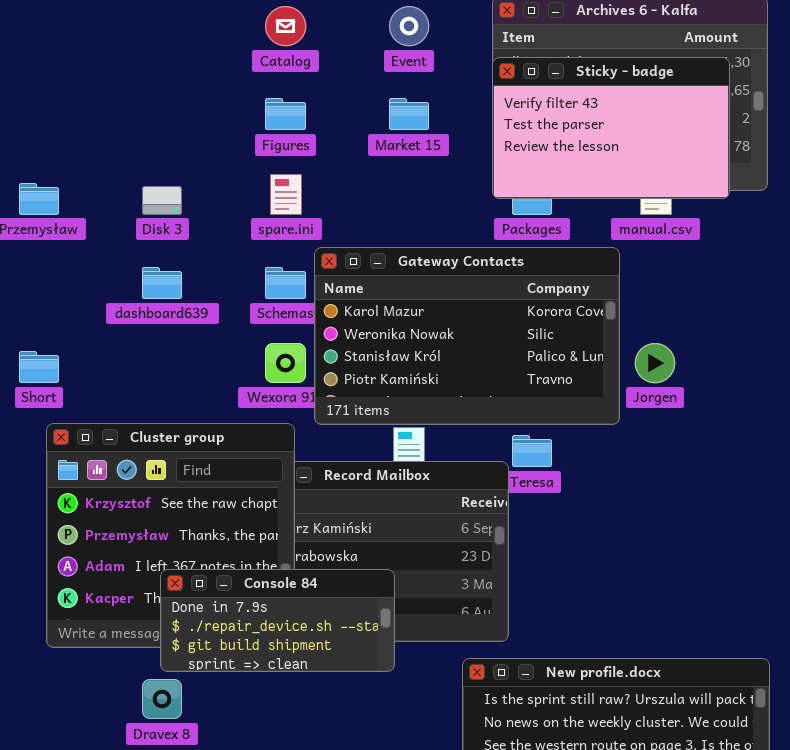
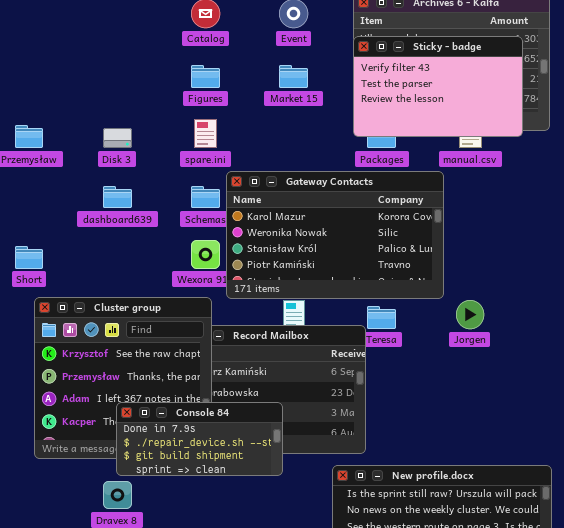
Jorgen: [635,343,675,383] -> [456,300,484,329], moved

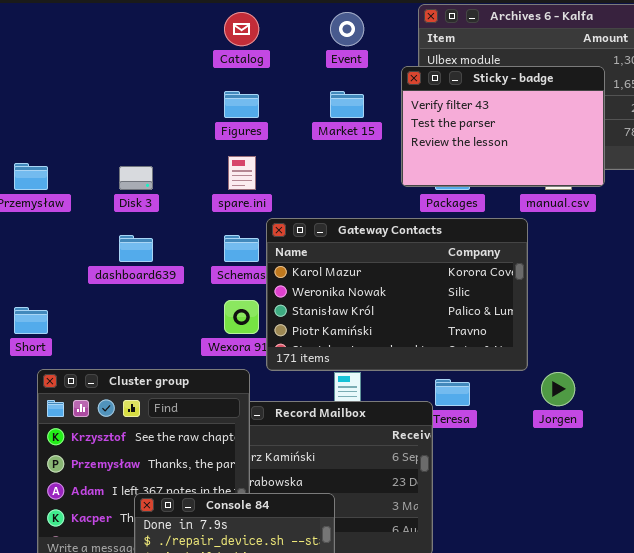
Sticky - badge: [353,36,523,137] -> [401,66,605,187], moved

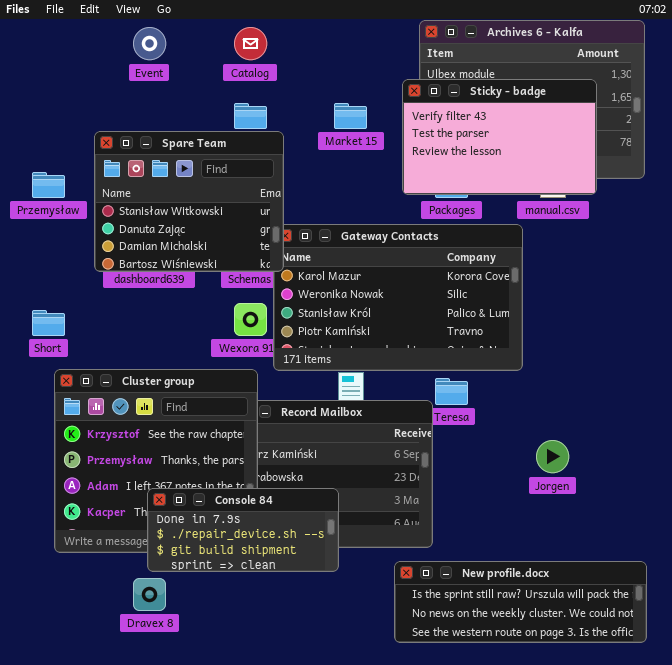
Event: [330,12,364,46] -> [133,27,166,60], moved
Spare Team: none -> [94,131,284,272], opened
Jorgen: [541,372,575,406] -> [536,440,569,473], moved

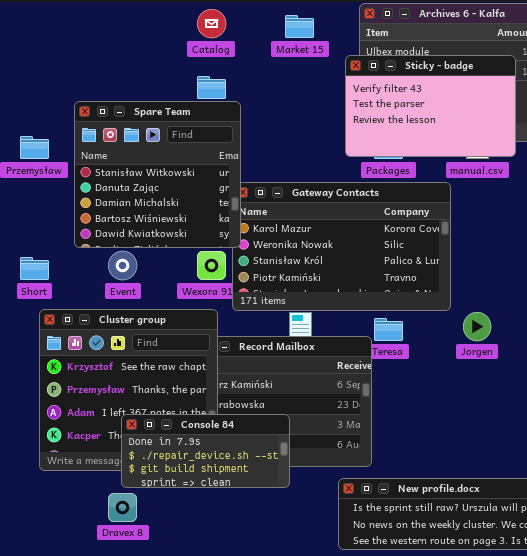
Event: [133,27,166,60] -> [108,251,137,280], moved
Market 15: [334,103,367,129] -> [285,15,314,38], moved
Spare Team: [94,131,284,272] -> [74,101,241,248], resized
Jorgen: [536,440,569,473] -> [463,312,491,341], moved

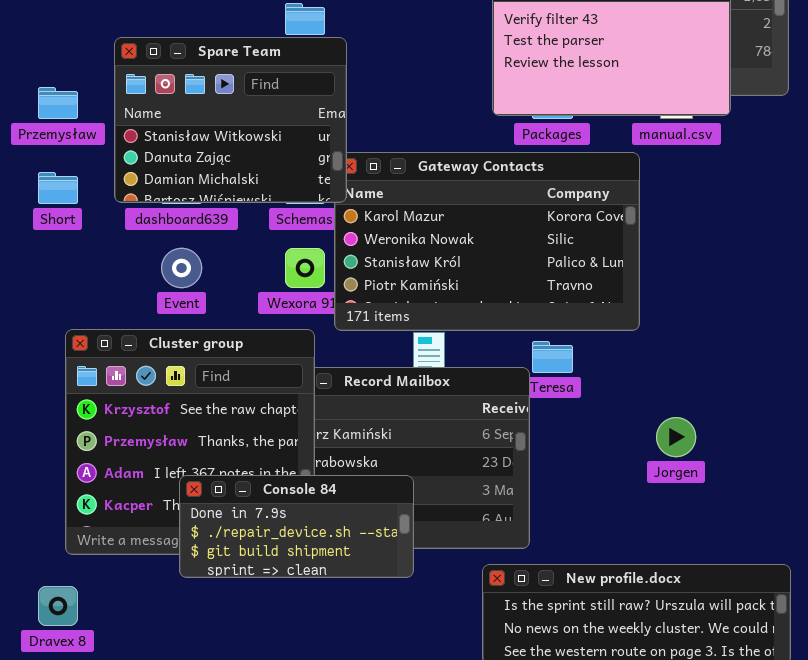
Spare Team: [74,101,241,248] -> [114,37,347,203], resized
Short: [20,257,49,280] -> [38,172,78,204], moved
Jorgen: [463,312,491,341] -> [656,417,696,457], moved
Dravex 8: [108,493,137,522] -> [38,586,78,626], moved

